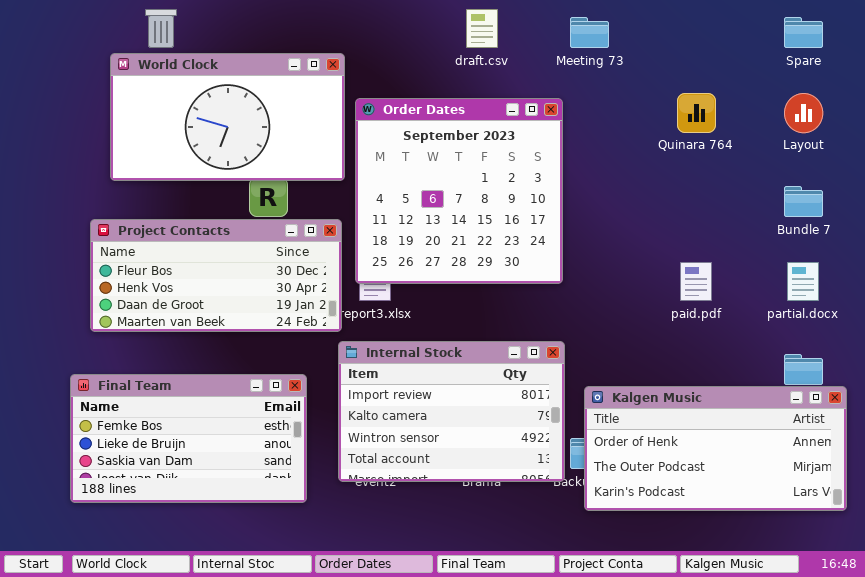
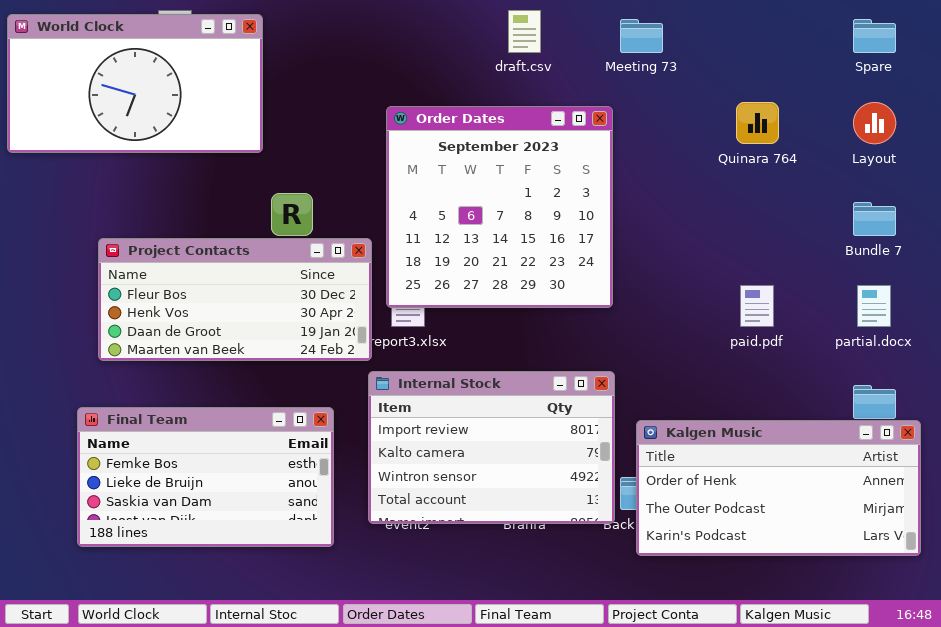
World Clock: [110,53,345,181] -> [7,14,263,153], moved

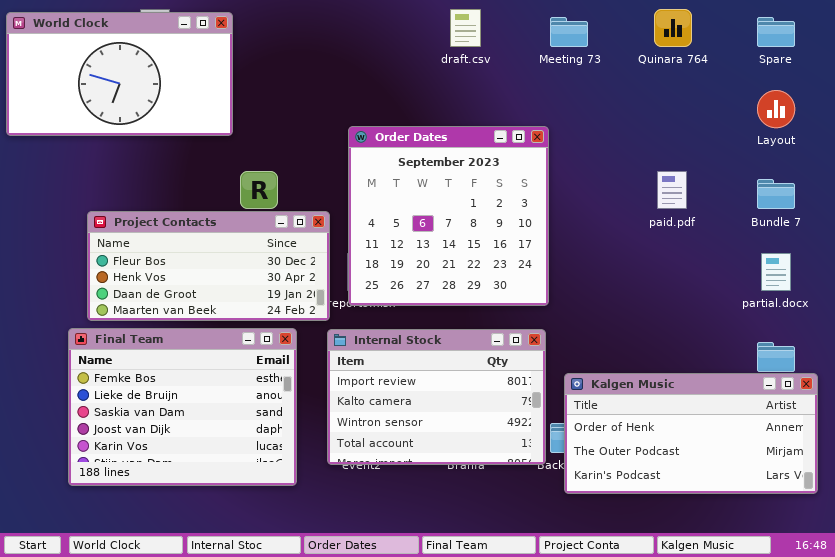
Quinara 764: [736,102,779,144] -> [654,9,692,47], moved
Order Dates: [386,106,613,308] -> [348,126,549,306], moved
paid.pdf: [740,285,774,327] -> [657,171,687,209], moved
Final Team: [77,407,334,547] -> [68,328,297,486], resized

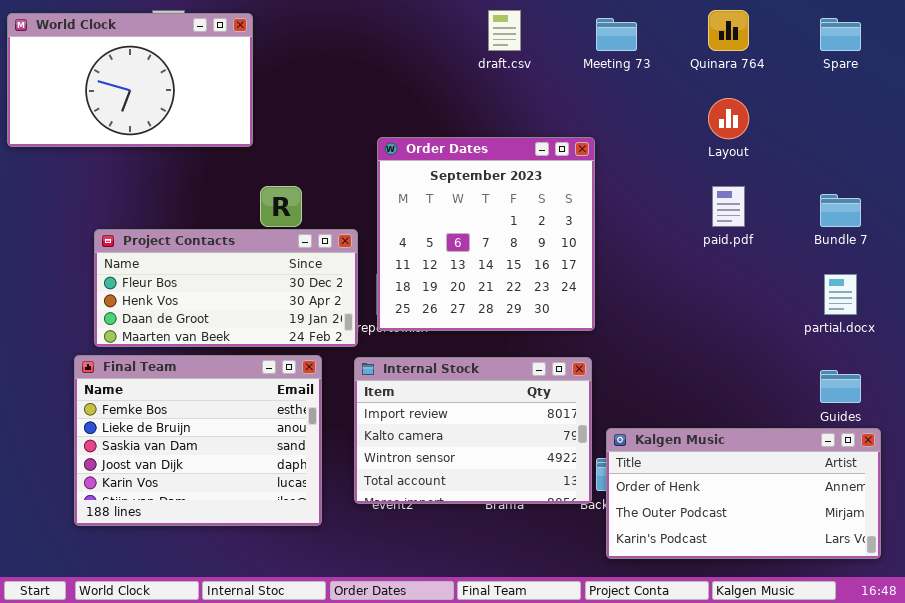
Layout: [757,90,795,128] -> [708,98,749,139], moved
Kalgen Music: [564,373,818,494] -> [606,428,881,559], moved

